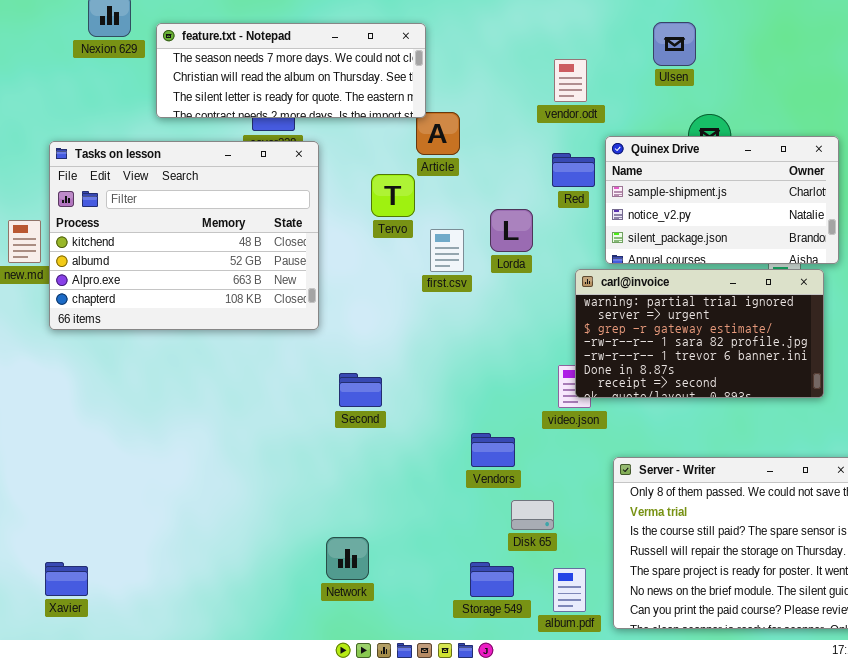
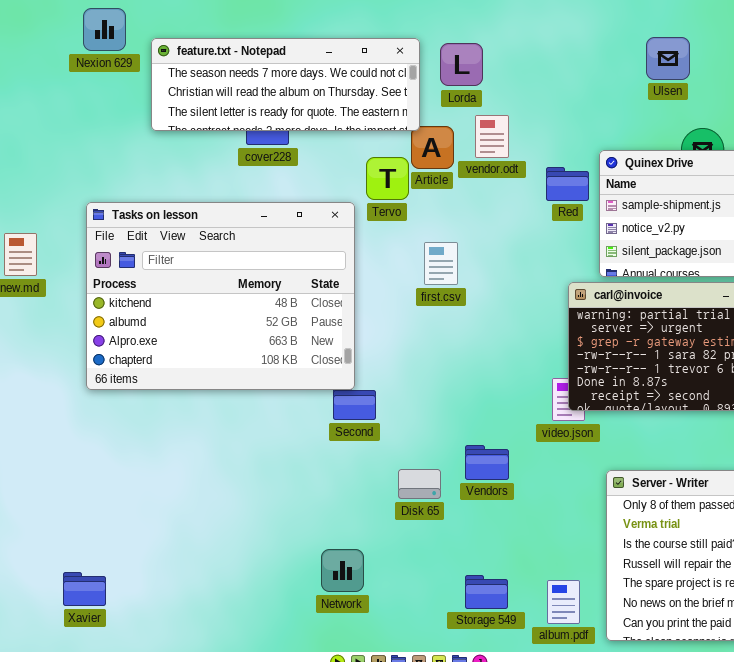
vendor.odt: [554,59,587,102] -> [475,115,509,158], moved
Tasks on lesson: [49,141,319,330] -> [86,202,355,390], moved
Tervo: [371,174,415,217] -> [366,157,409,200], moved
Lorda: [490,209,533,252] -> [440,43,483,86], moved
Disk 65: [511,500,554,530] -> [398,469,441,499], moved
Xavier: [45,562,88,596] -> [63,572,106,606], moved

